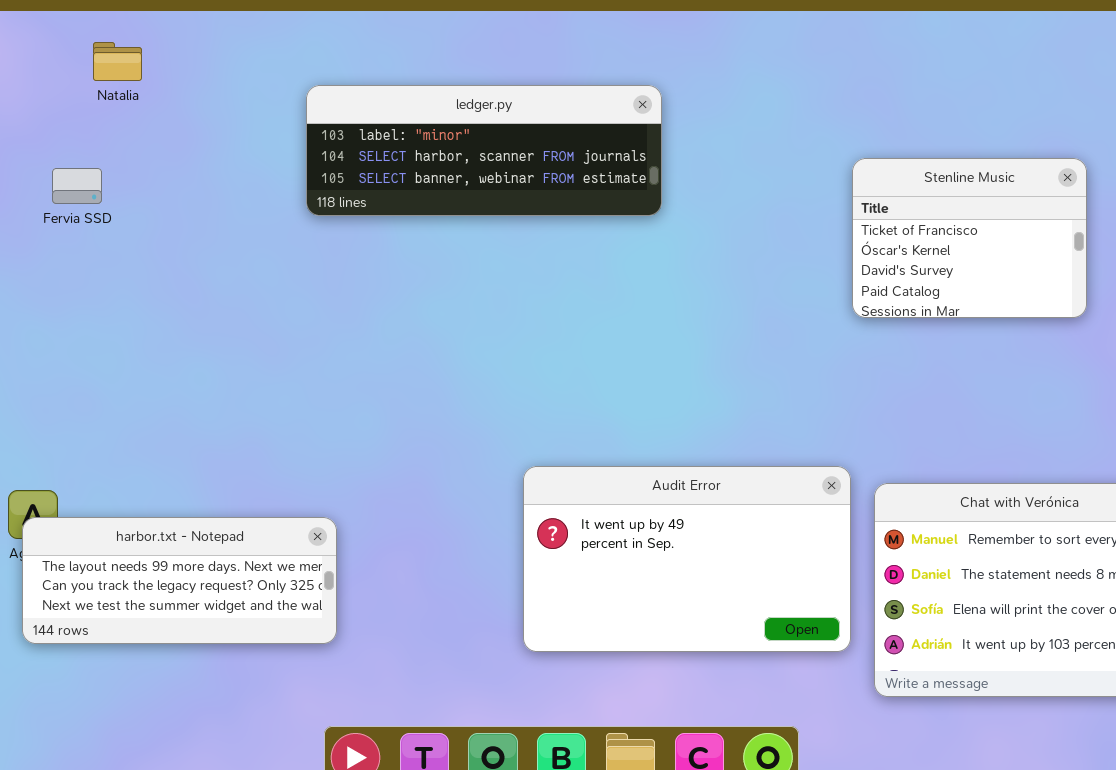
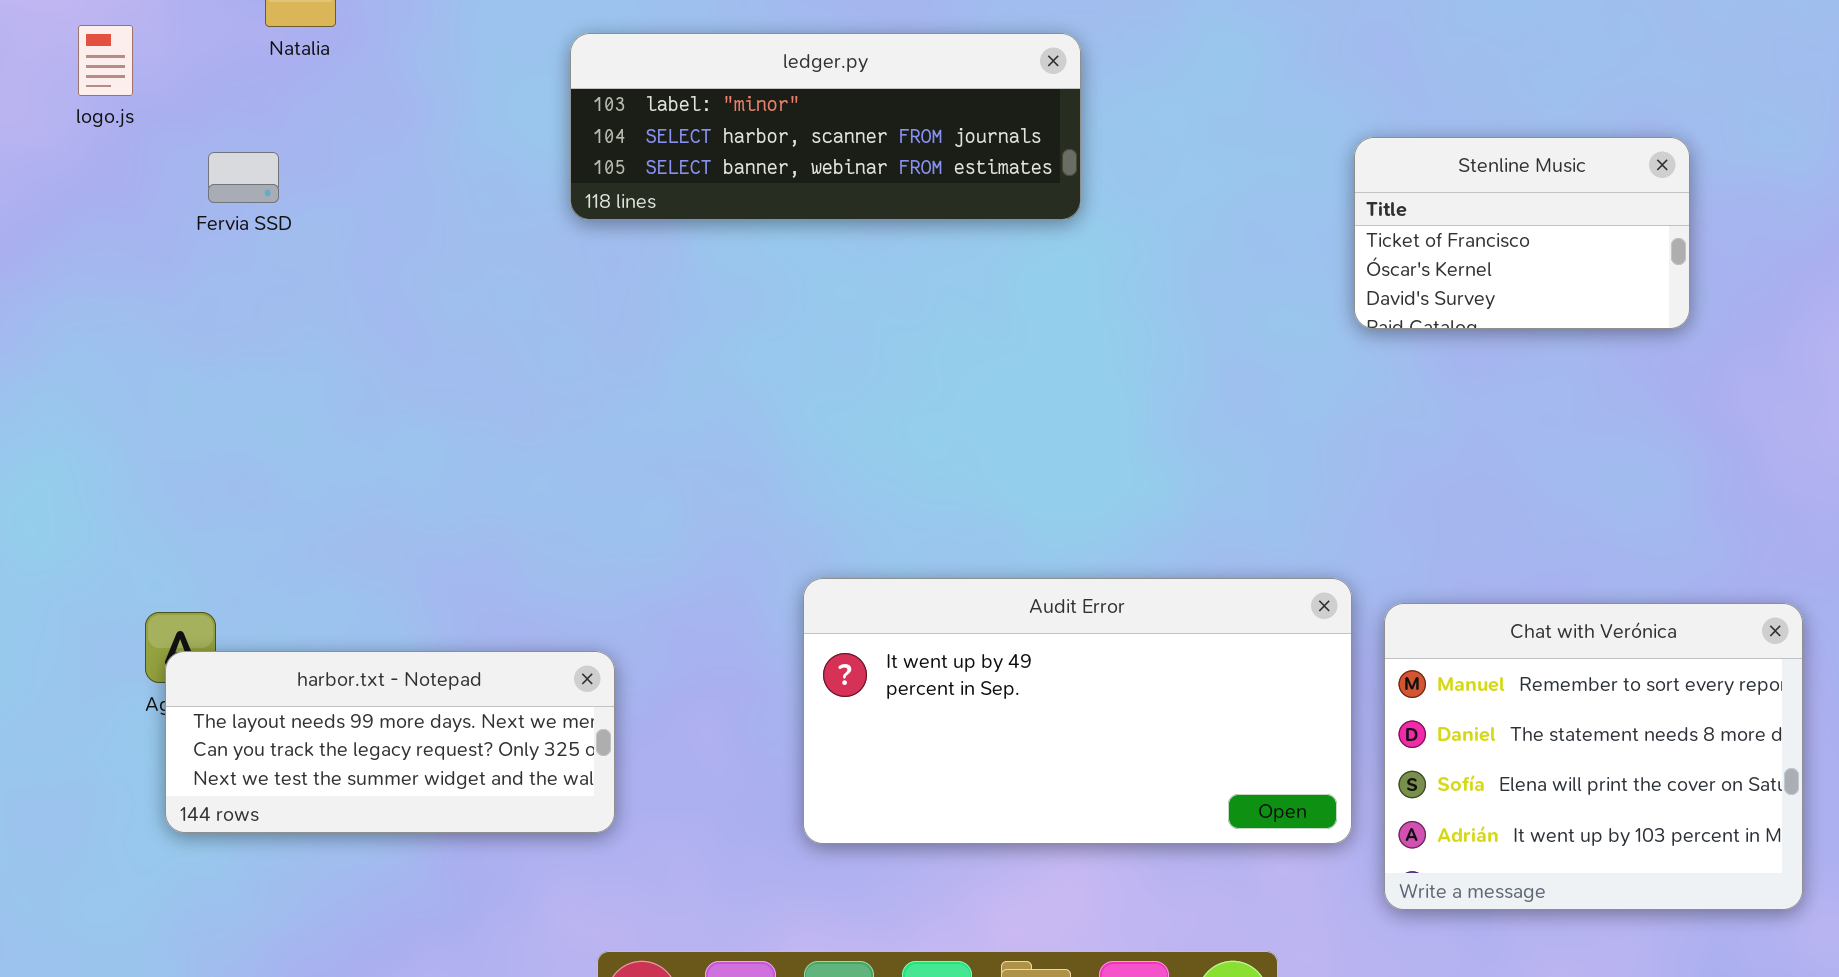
Stenline Music: [852,158,1087,318] -> [1354,137,1690,329], resized
Audit Error: [523,466,851,652] -> [803,578,1352,844], resized

